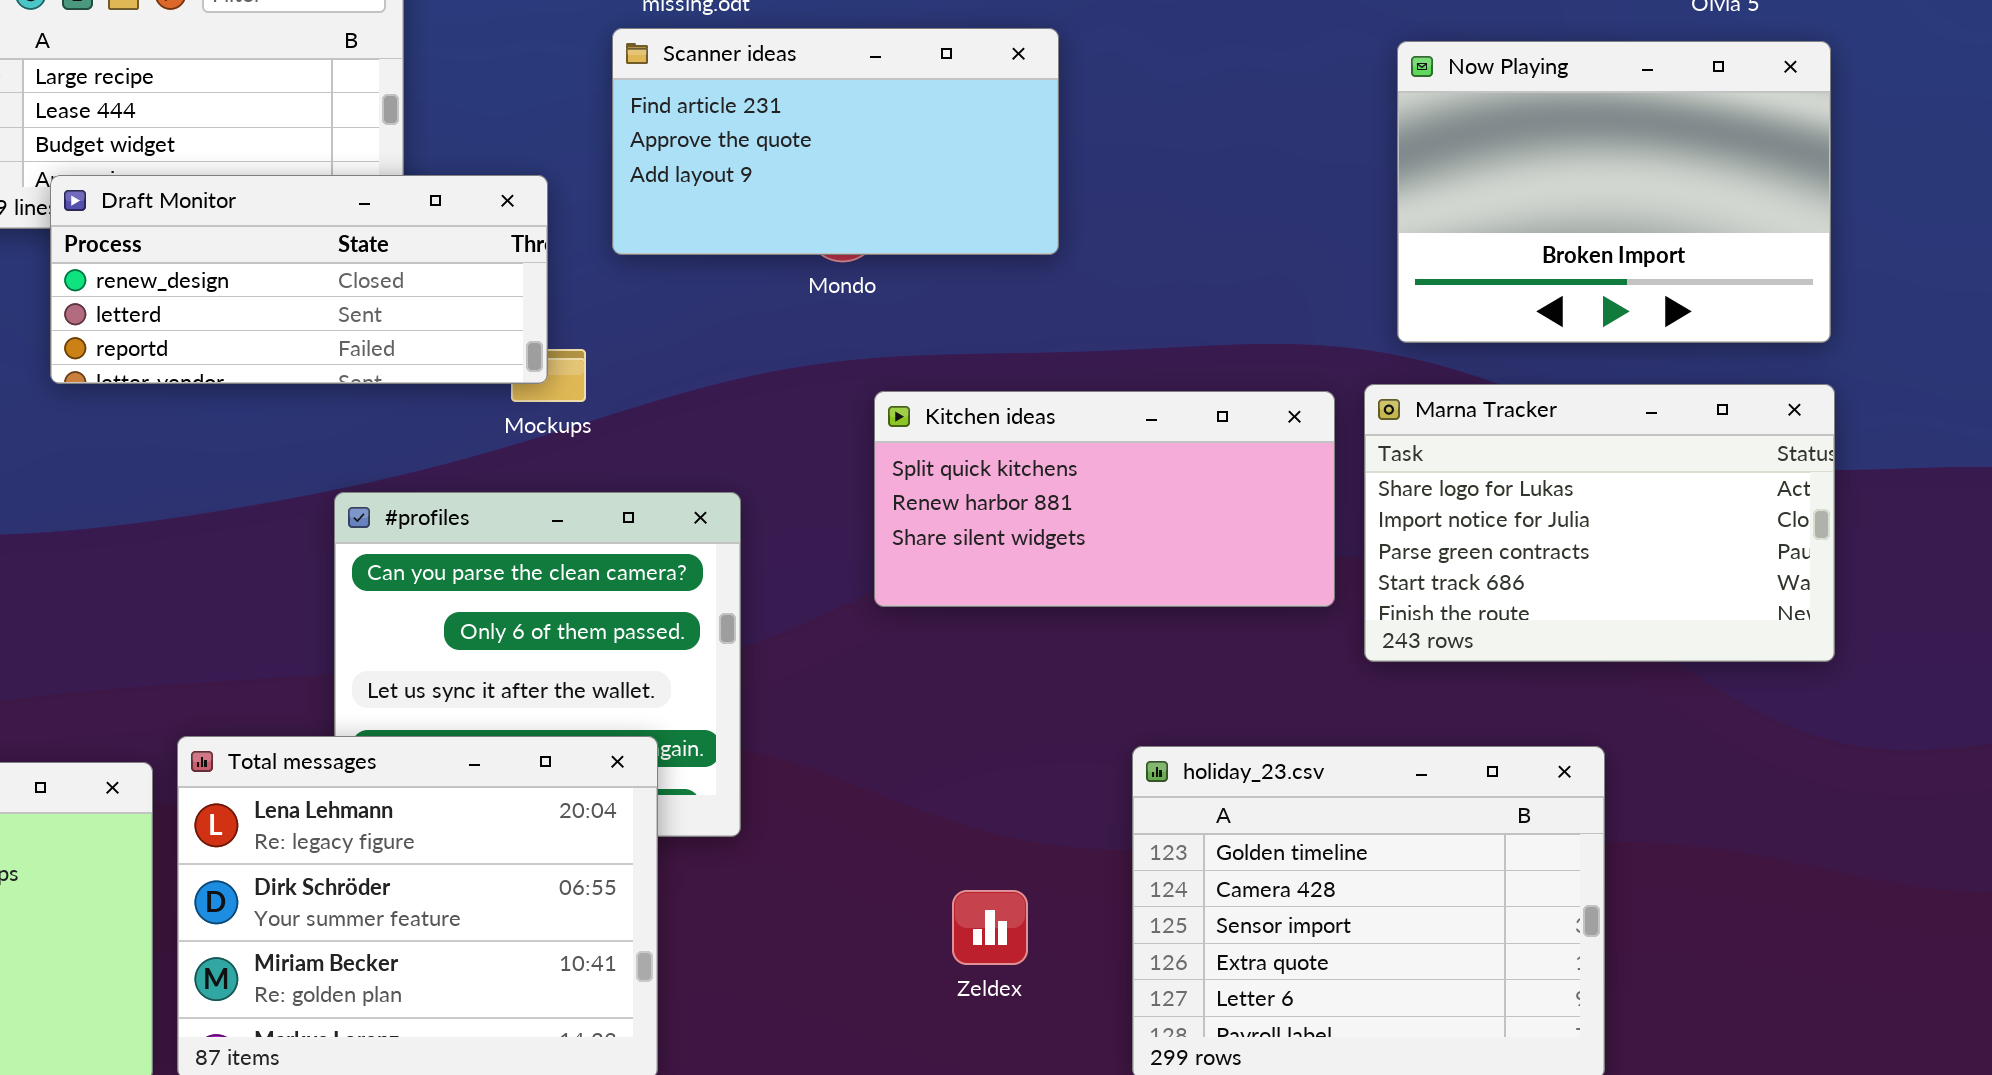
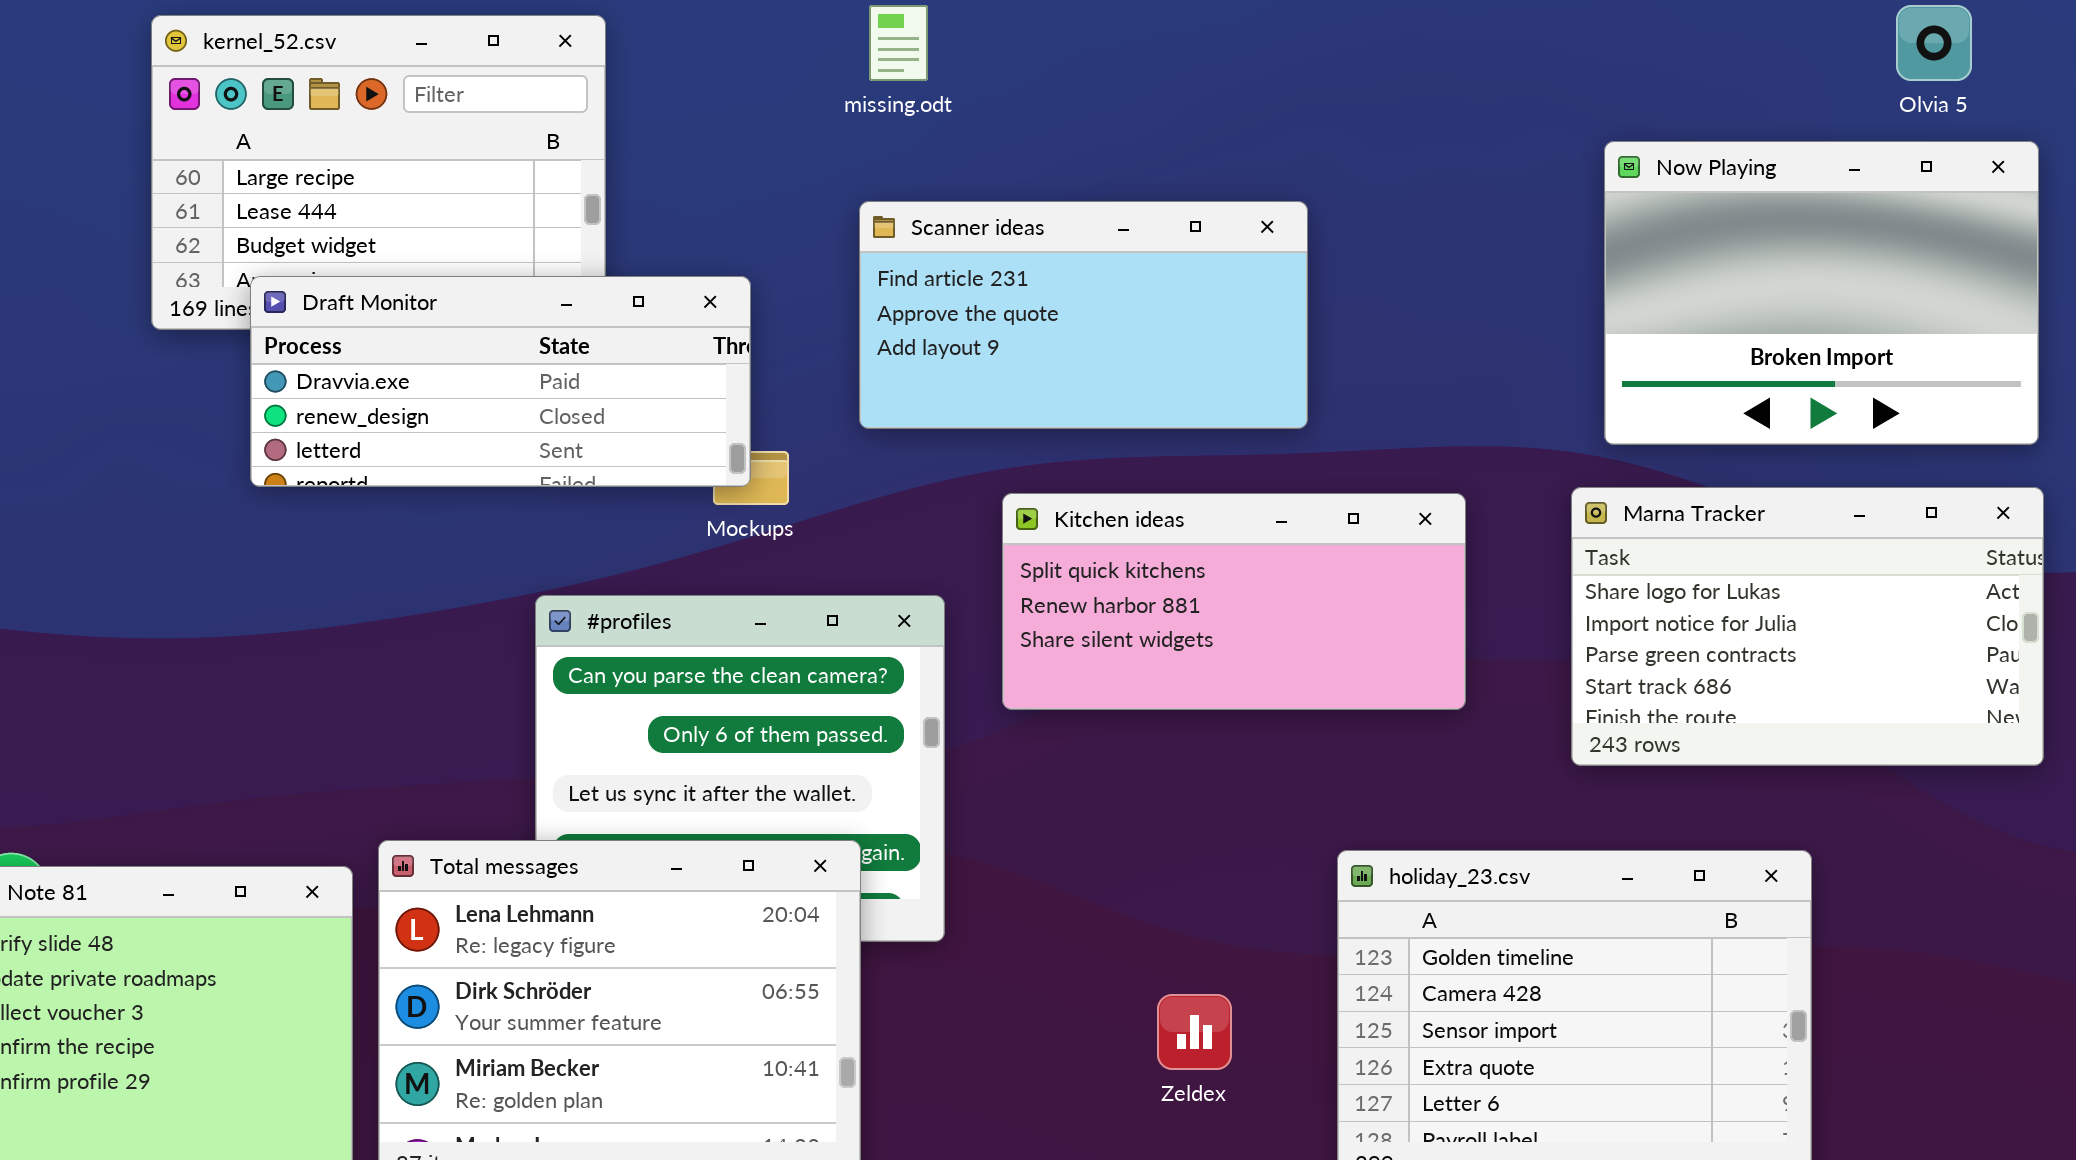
Scanner ideas: [612,28,1059,255] -> [859,201,1308,429], moved
Draft Monitor: [50,175,548,384] -> [250,276,751,487], scrolled up 1 row
Kitchen ideas: [874,391,1335,607] -> [1002,493,1466,710], moved

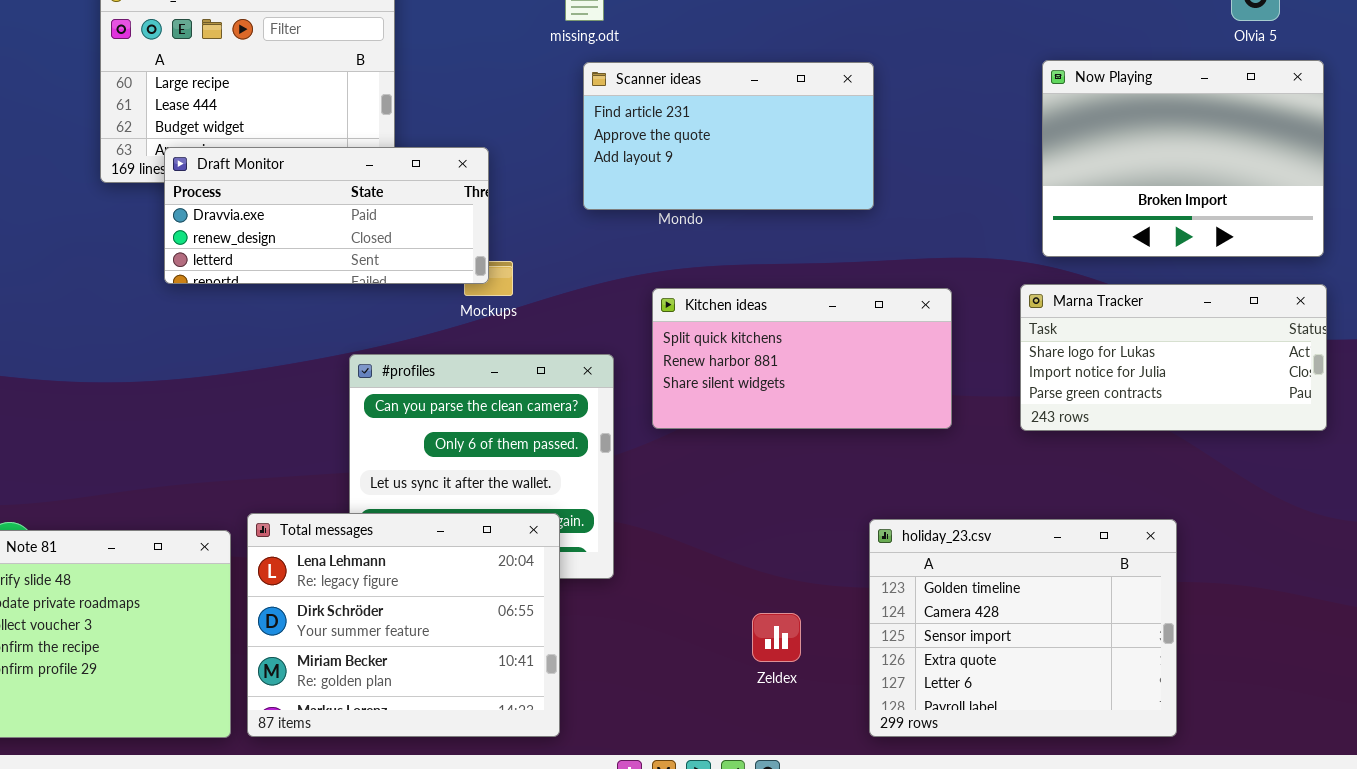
Scanner ideas: [859,201,1308,429] -> [583,62,874,210], moved
Marna Tracker: [1571,487,2044,766] -> [1020,284,1327,431], resized

